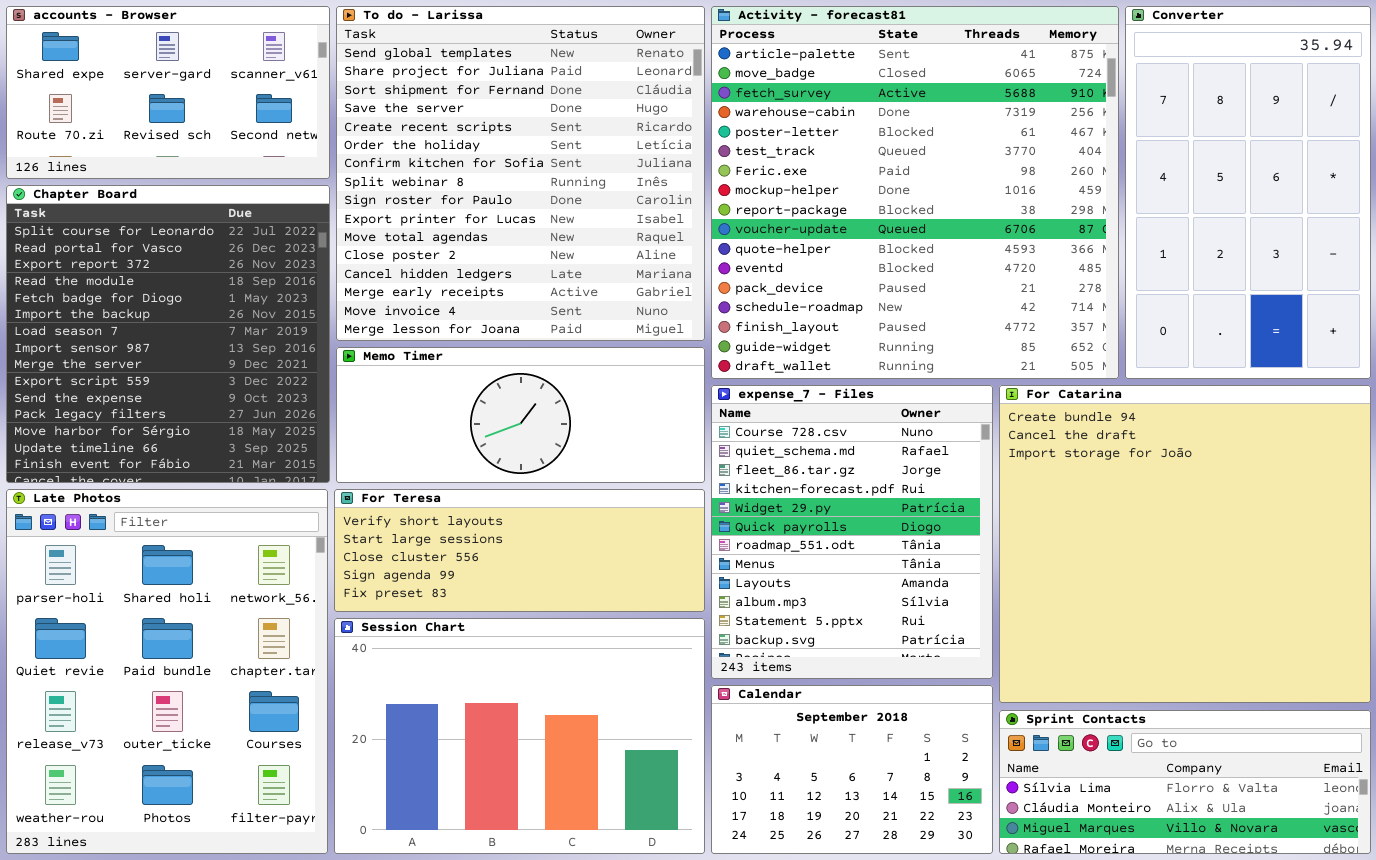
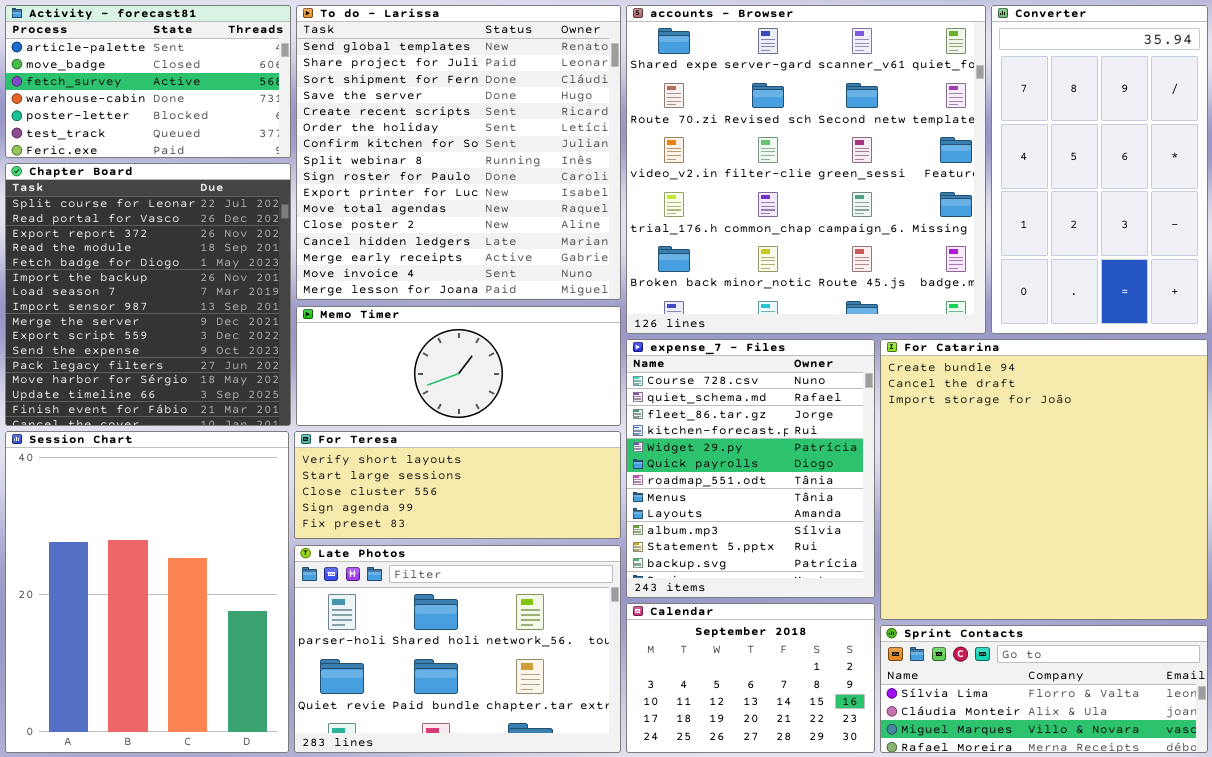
accounts - Browser: [6,6,330,179] -> [626,5,986,334], moved, resized
Activity - forecast81: [711,6,1119,379] -> [5,5,291,158], moved, resized
Late Photos: [6,489,328,854] -> [294,545,621,753], moved, resized
Session Chart: [334,618,705,854] -> [5,431,289,753], moved, resized

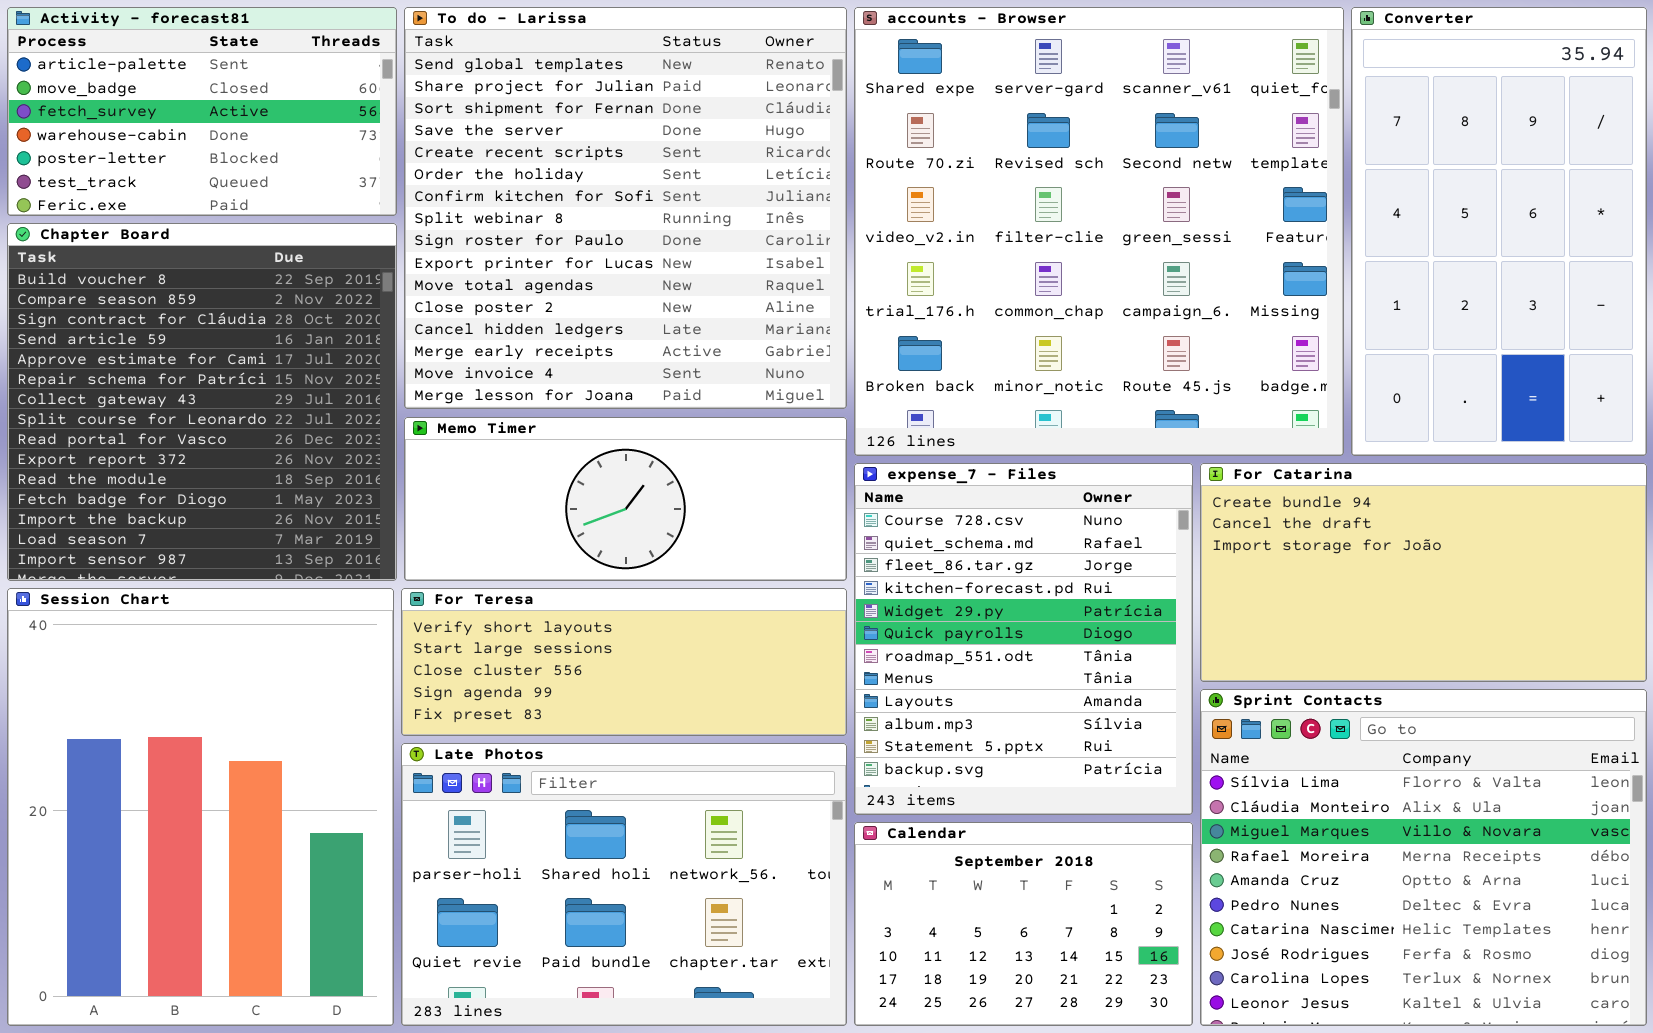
Chapter Board: [5,163,291,426] -> [7,223,397,581], scrolled up 7 rows
For Catarina: [880,339,1208,620] -> [1200,463,1647,682], resized
Sprint Contacts: [880,625,1208,753] -> [1200,689,1647,1026], resized

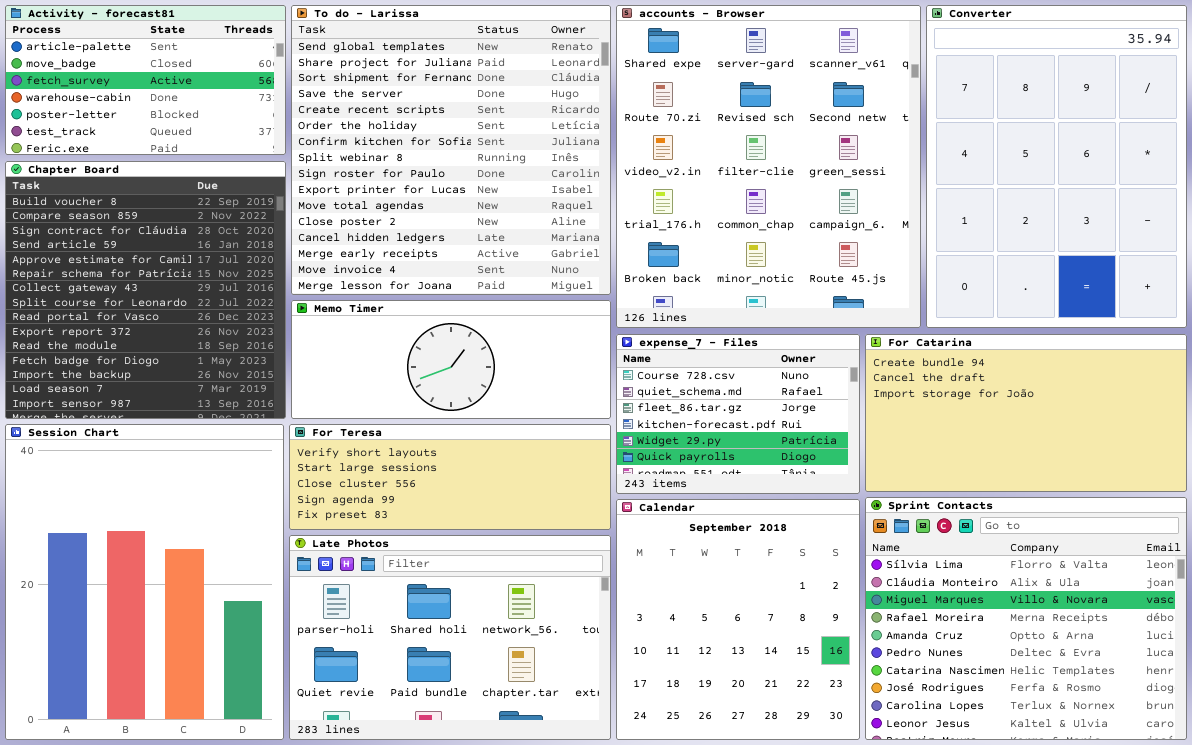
accounts - Browser: [854,7,1344,456] -> [616,5,921,328], resized
Converter: [1351,7,1647,456] -> [926,5,1187,328], resized
expense_7 - Files: [854,463,1193,815] -> [616,334,860,494], resized
Calendar: [854,822,1193,1026] -> [616,499,860,740], resized

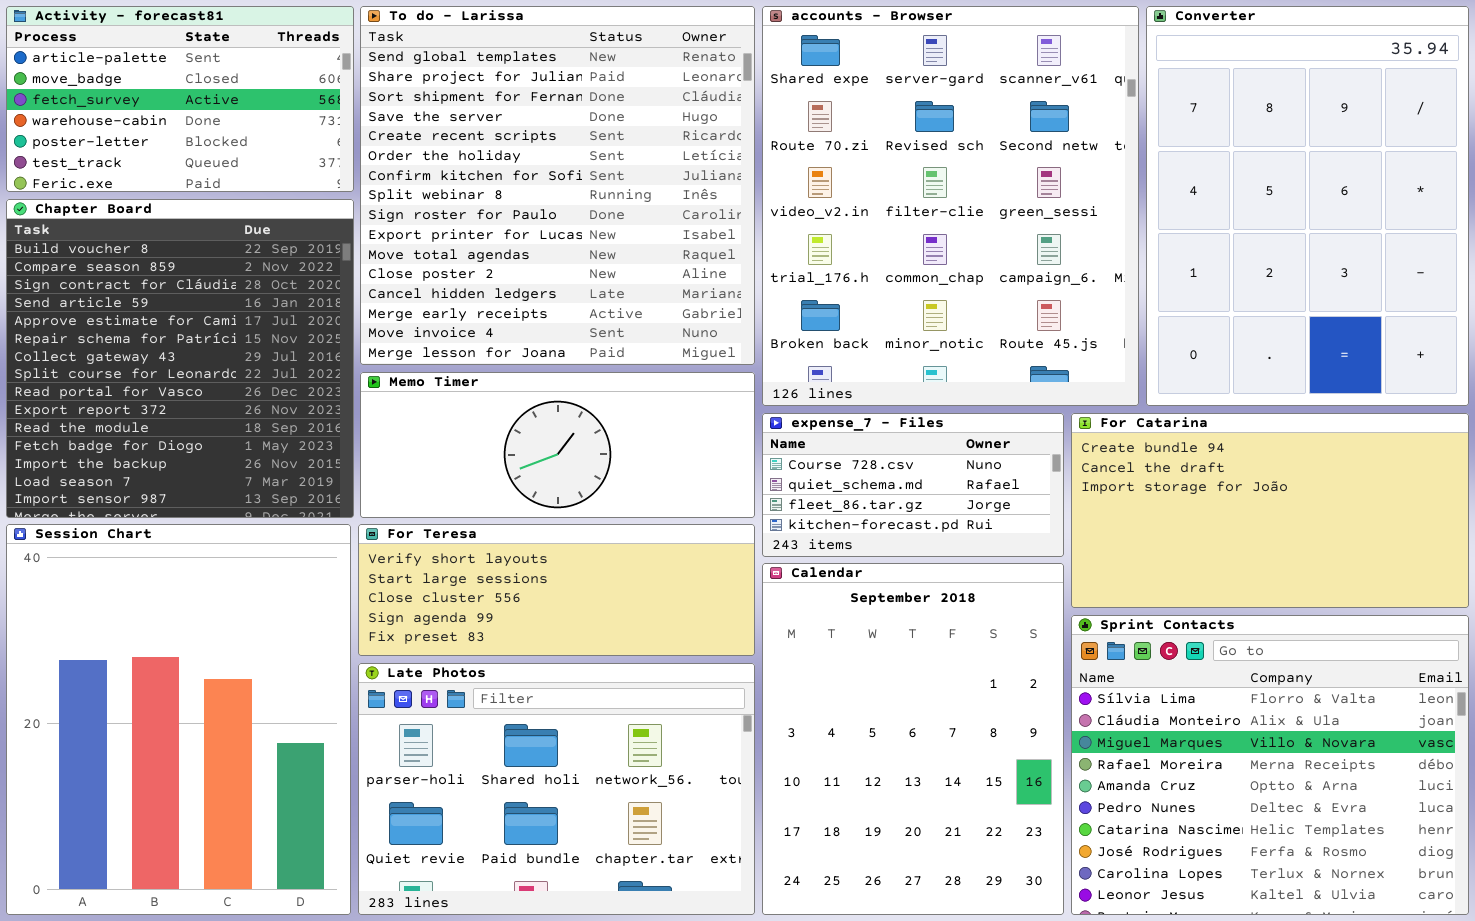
expense_7 - Files: [616,334,860,494] -> [762,413,1064,557], resized
Calendar: [616,499,860,740] -> [762,563,1064,915], resized

